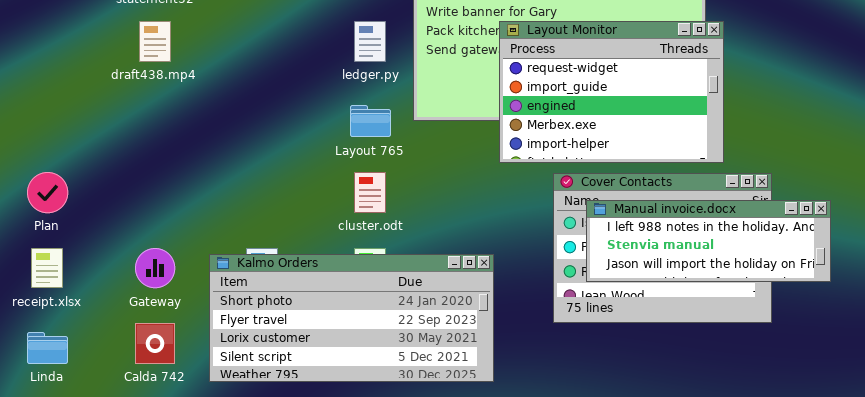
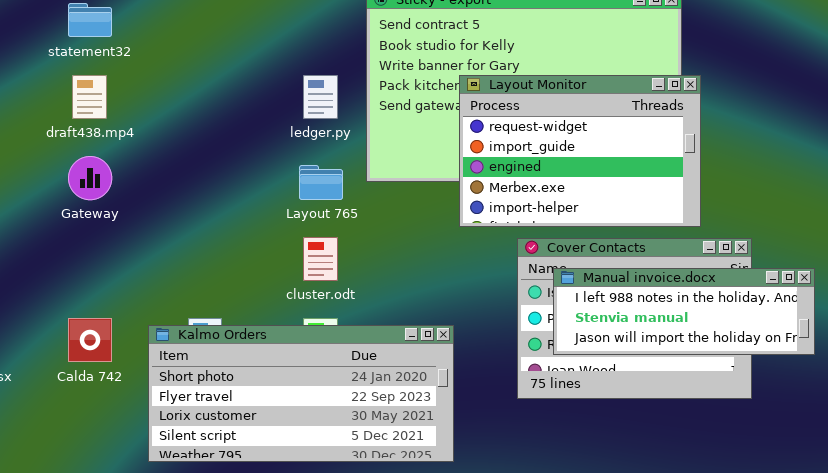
Gateway: [135,248,175,288] -> [68,156,112,200], moved
Calda 742: [135,323,175,364] -> [68,318,112,362], moved

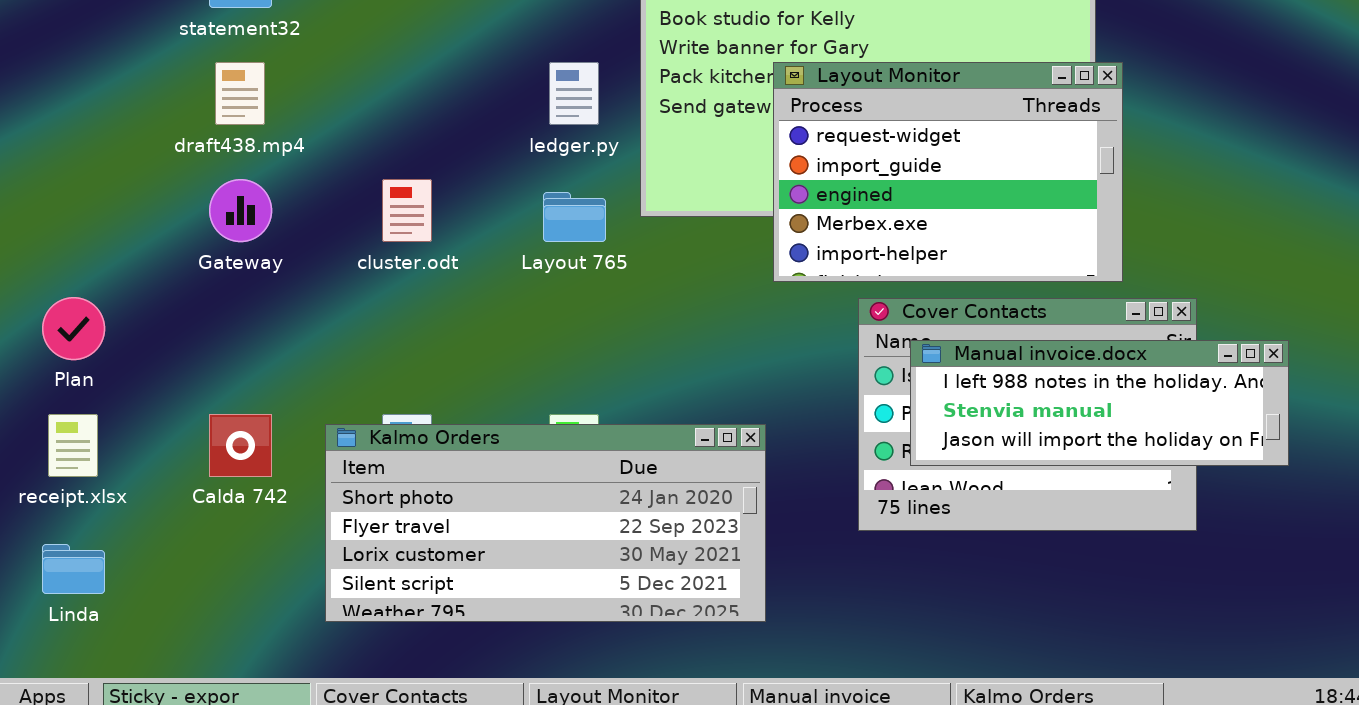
cluster.odt: [303,237,338,281] -> [382,179,432,242], moved

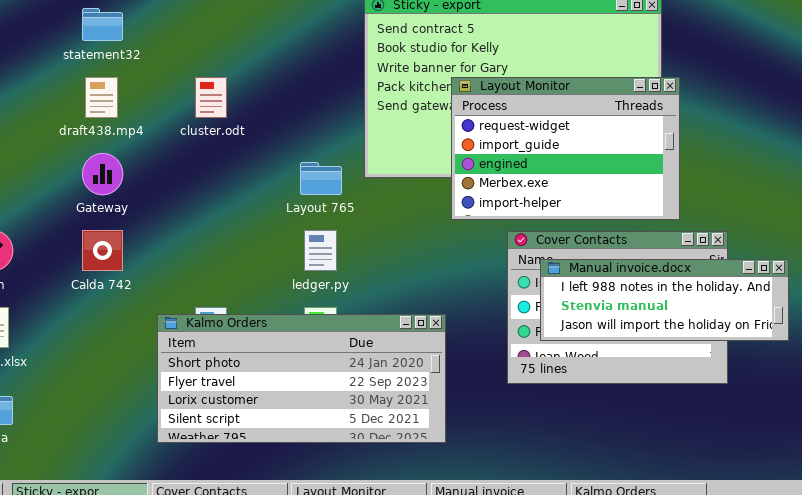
ledger.py: [549,62,599,125] -> [304,230,337,271], moved
cluster.odt: [382,179,432,242] -> [195,77,227,118], moved
Calda 742: [209,414,272,477] -> [82,230,123,271], moved

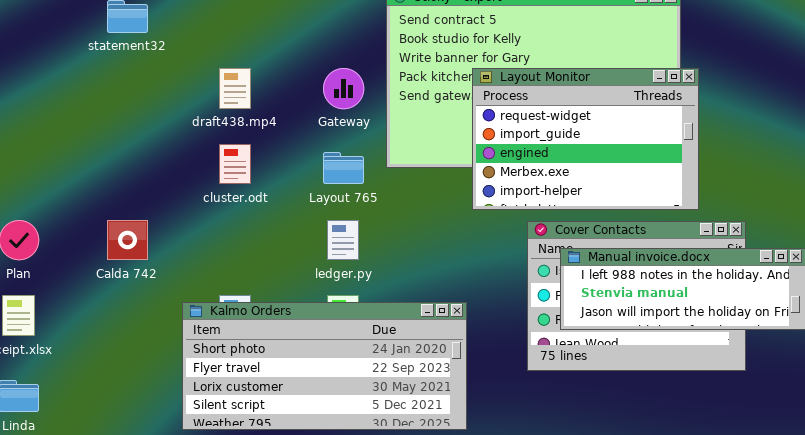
draft438.mp4: [85,77,118,118] -> [219,68,251,109], moved
cluster.odt: [195,77,227,118] -> [219,144,251,184], moved
Gateway: [82,153,123,195] -> [323,68,364,109], moved

